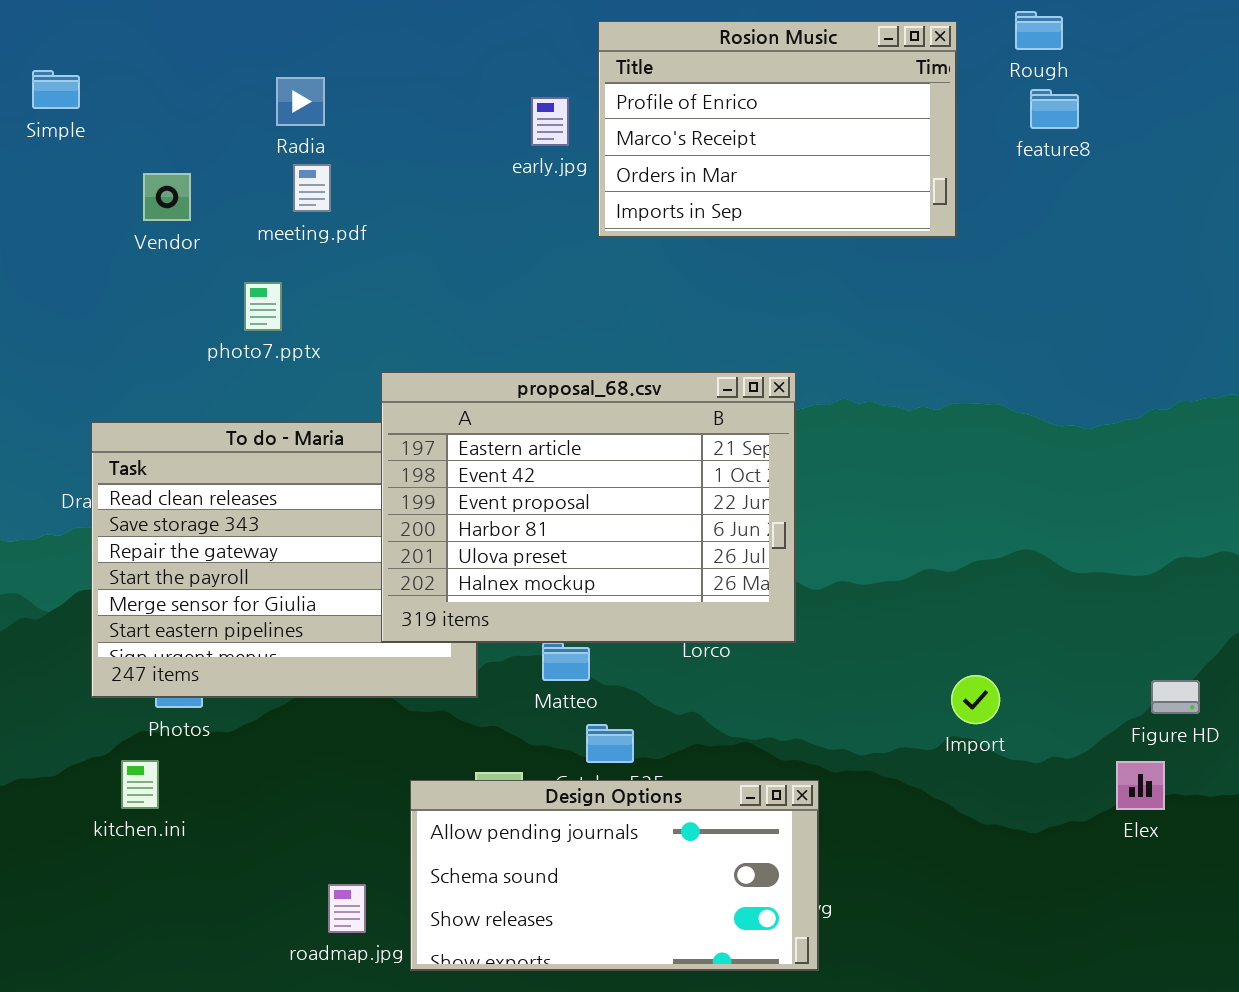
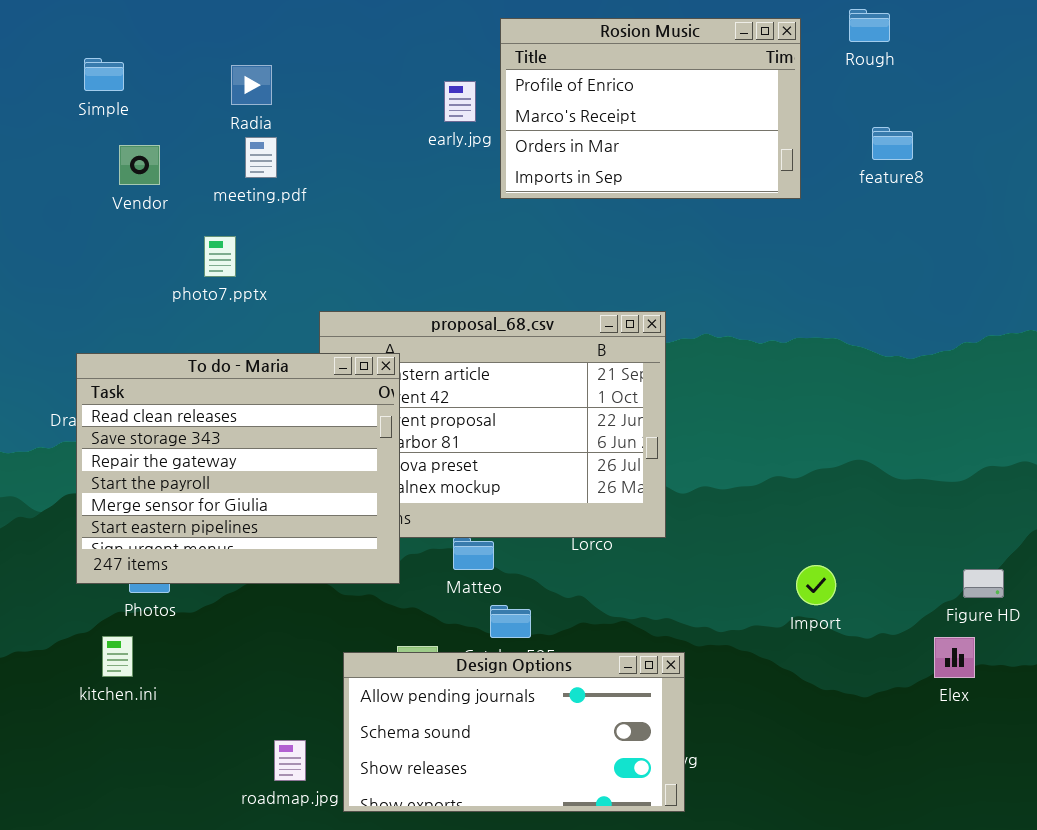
Simple: [32,70,80,109] -> [84,58,124,91], moved
feature8: [1030,89,1079,129] -> [872,127,913,160], moved
To do - Maria: [91,422,478,698] -> [76,353,400,584], raised

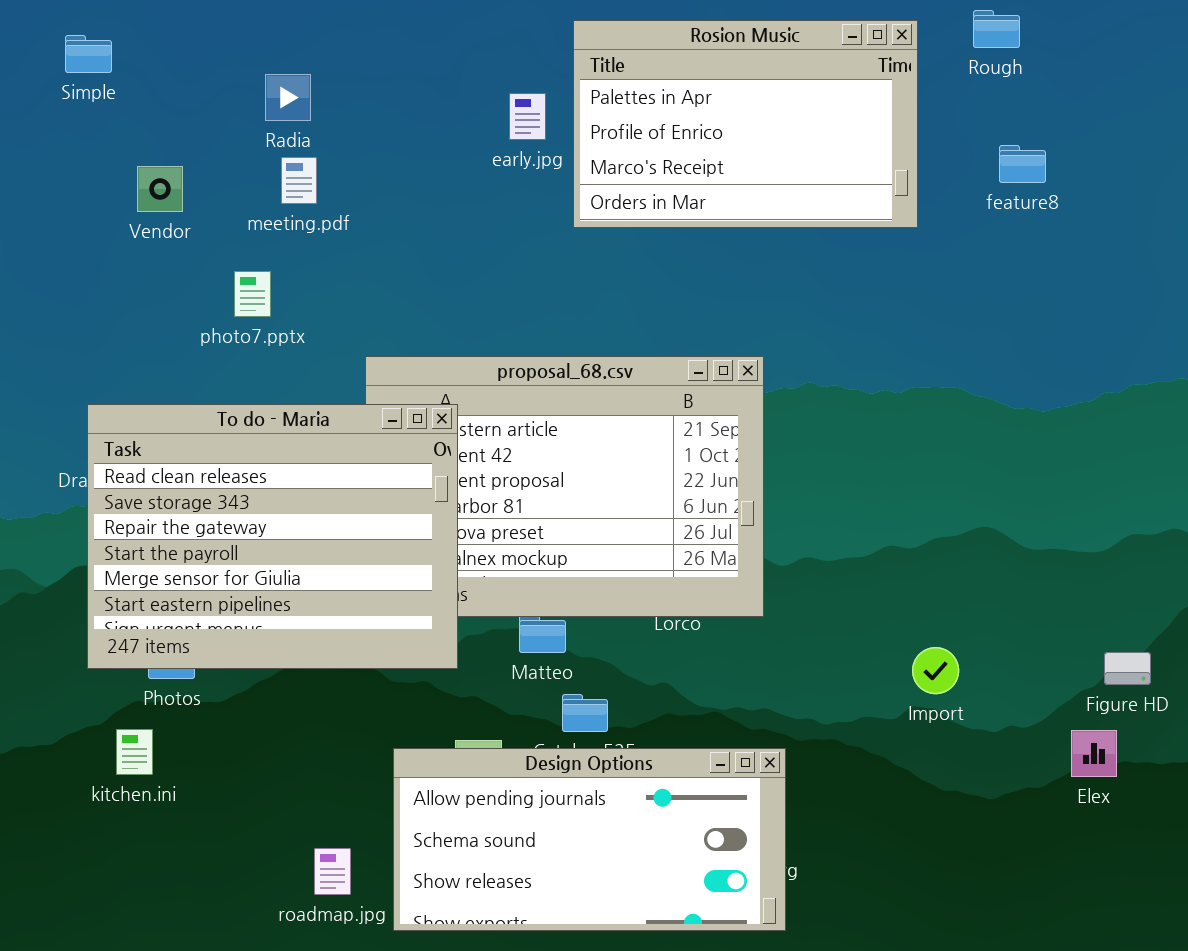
Rosion Music: [500,18,801,199] -> [573,20,918,228], scrolled up 1 row
Simple: [84,58,124,91] -> [65,35,112,73], moved

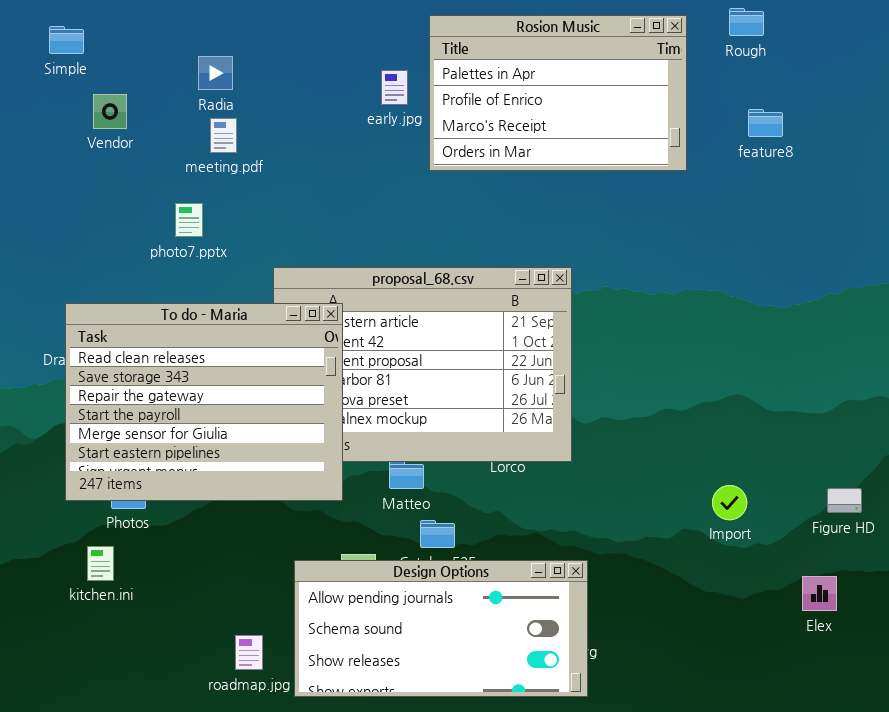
Vendor: [137,166,183,212] -> [93,94,127,129], moved
Import: [912,647,959,694] -> [712,485,747,520], moved
Elex: [1071,730,1117,777] -> [802,576,837,611], moved

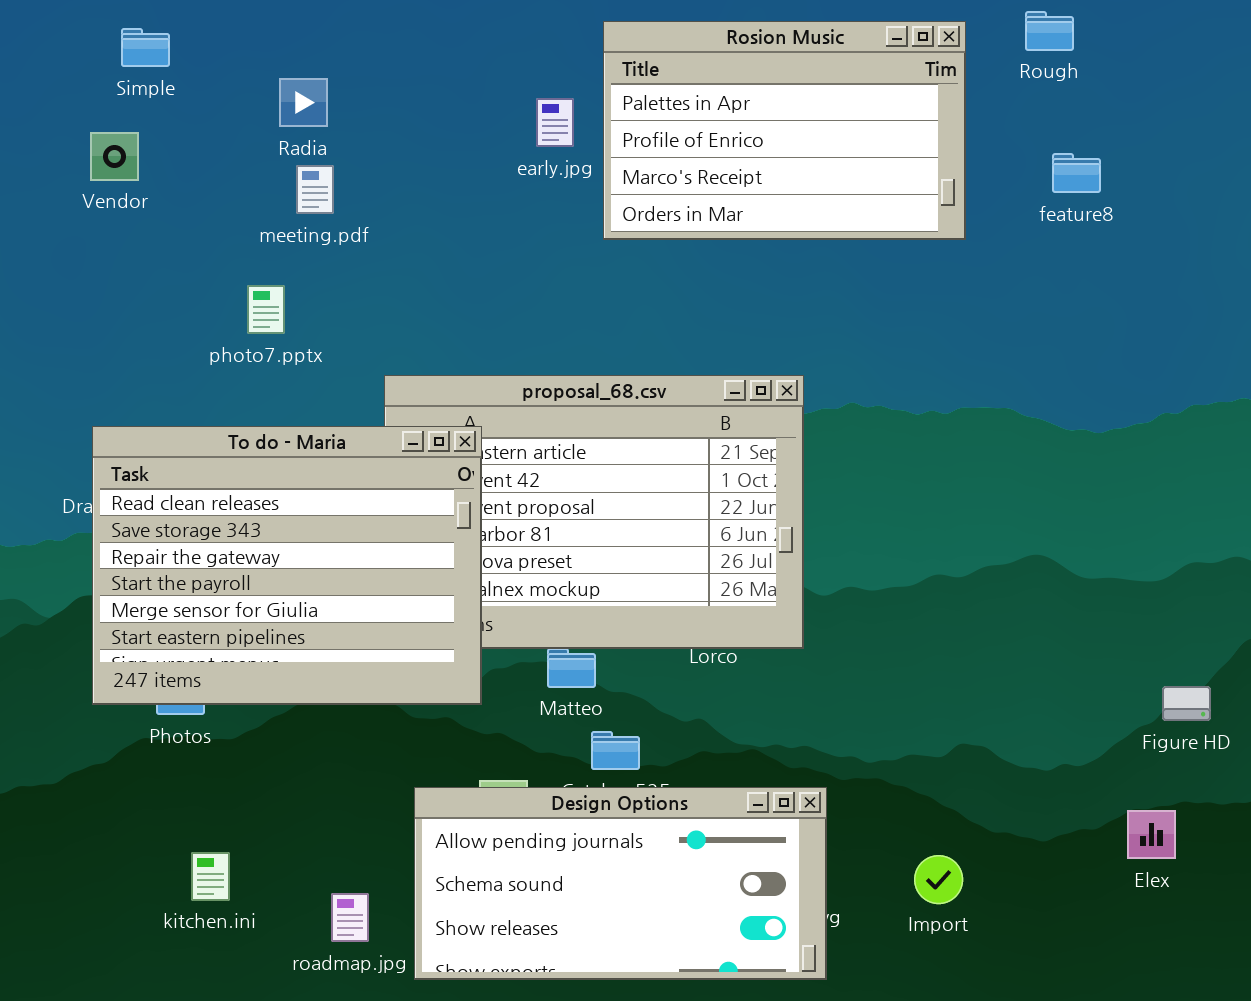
Simple: [49,26,84,54] -> [121,28,170,67], moved
Vendor: [93,94,127,129] -> [90,132,139,181], moved
Import: [712,485,747,520] -> [914,855,963,904], moved
kitchen.ini: [87,546,114,581] -> [191,852,230,901], moved

